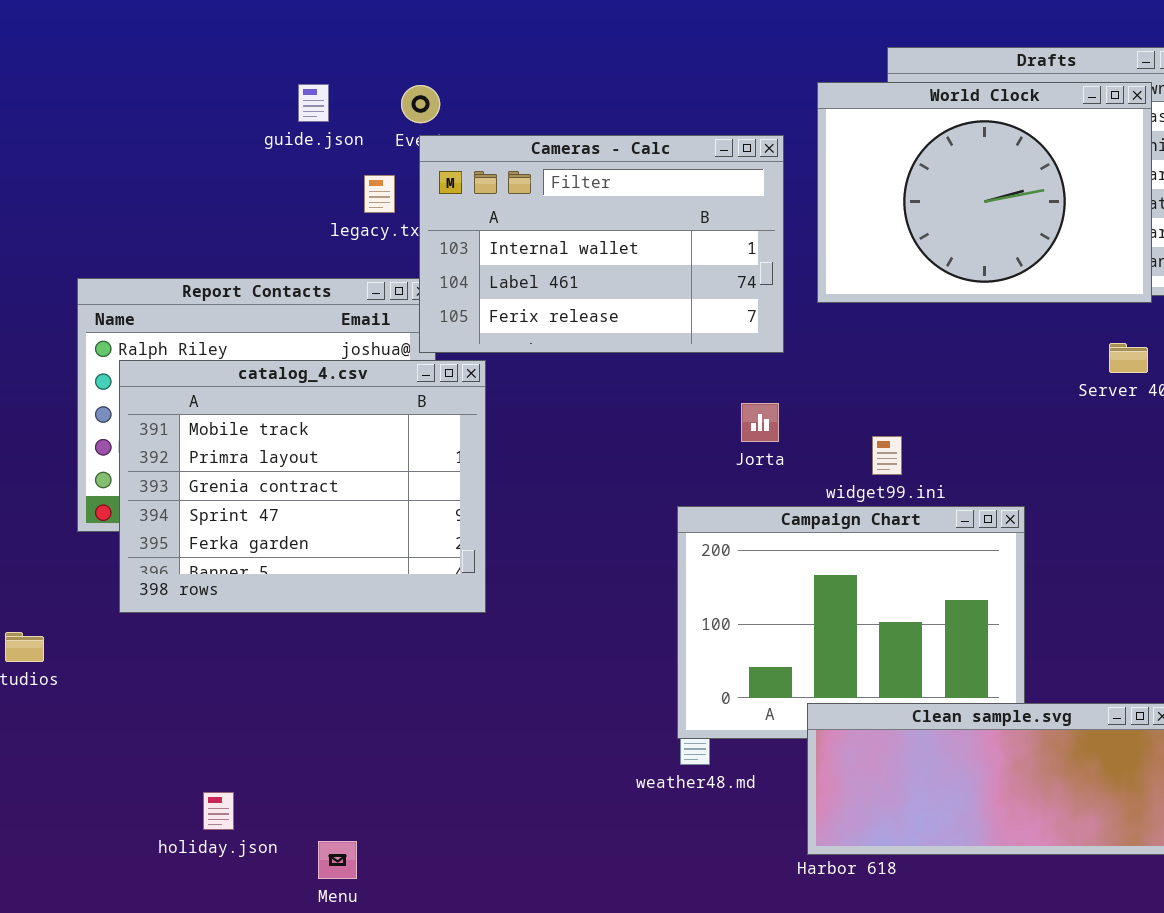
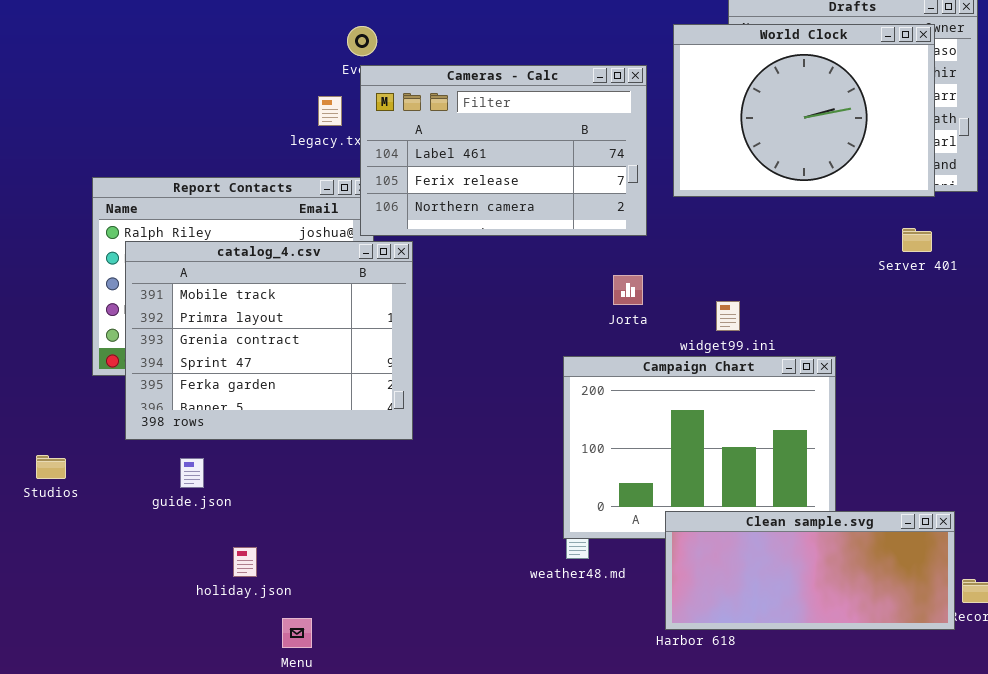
guide.json: [298,84,329,122] -> [180,458,204,488], moved
Cameras - Calc: [419,135,784,353] -> [360,65,647,236], scrolled down 1 row
holiday.json: [203,792,234,830] -> [233,547,257,577], moved

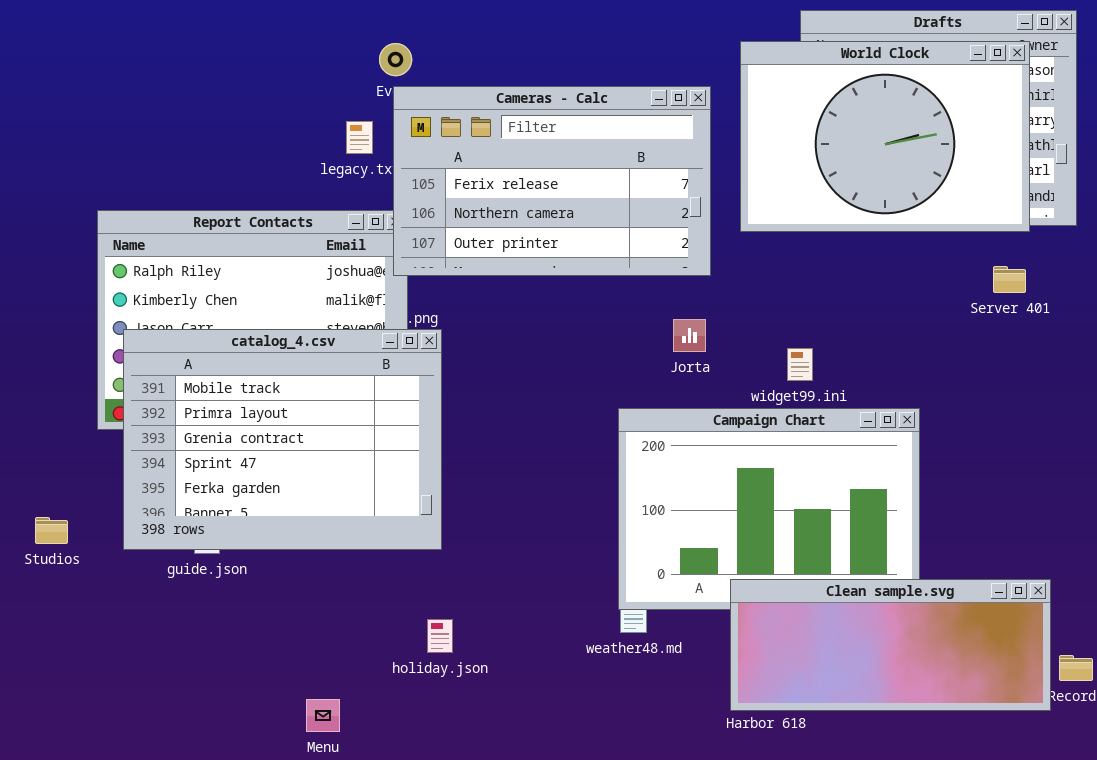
Cameras - Calc: [360,65,647,236] -> [393,86,711,276], scrolled down 1 row
catalog_4.csv: [125,241,413,440] -> [123,329,442,550], moved
holiday.json: [233,547,257,577] -> [427,619,453,653], moved

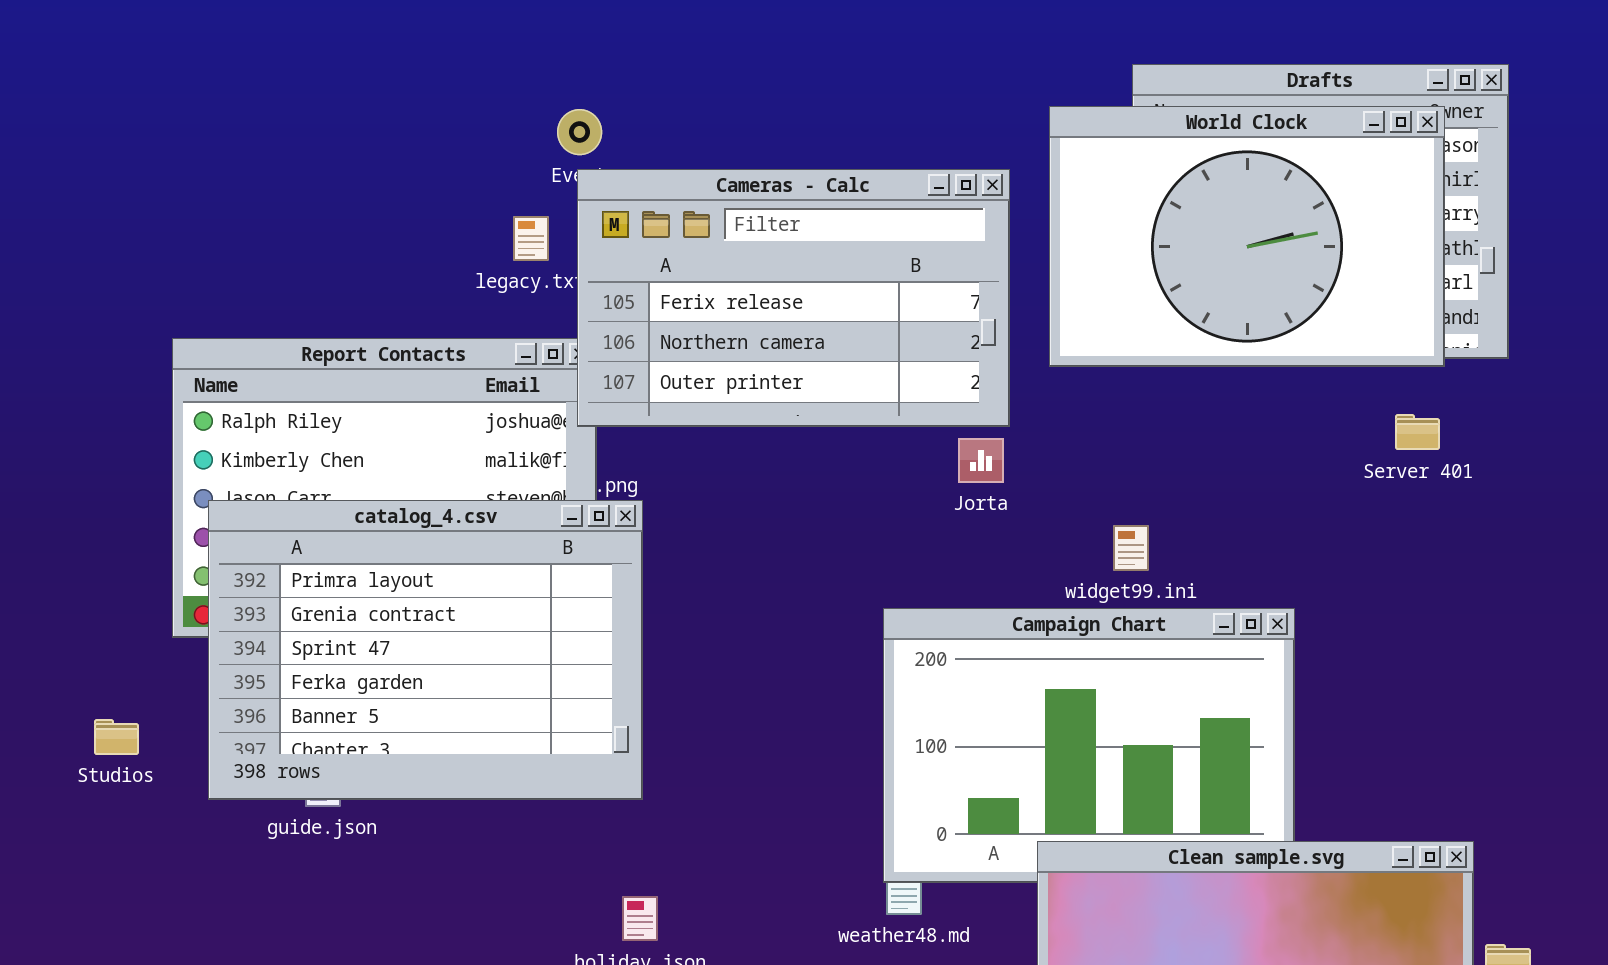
Jorta: [673,319,706,352] -> [958,438,1004,483], moved
catalog_4.csv: [123,329,442,550] -> [208,500,643,800], scrolled down 1 row
Studios: [35,517,68,544] -> [94,719,139,755], moved

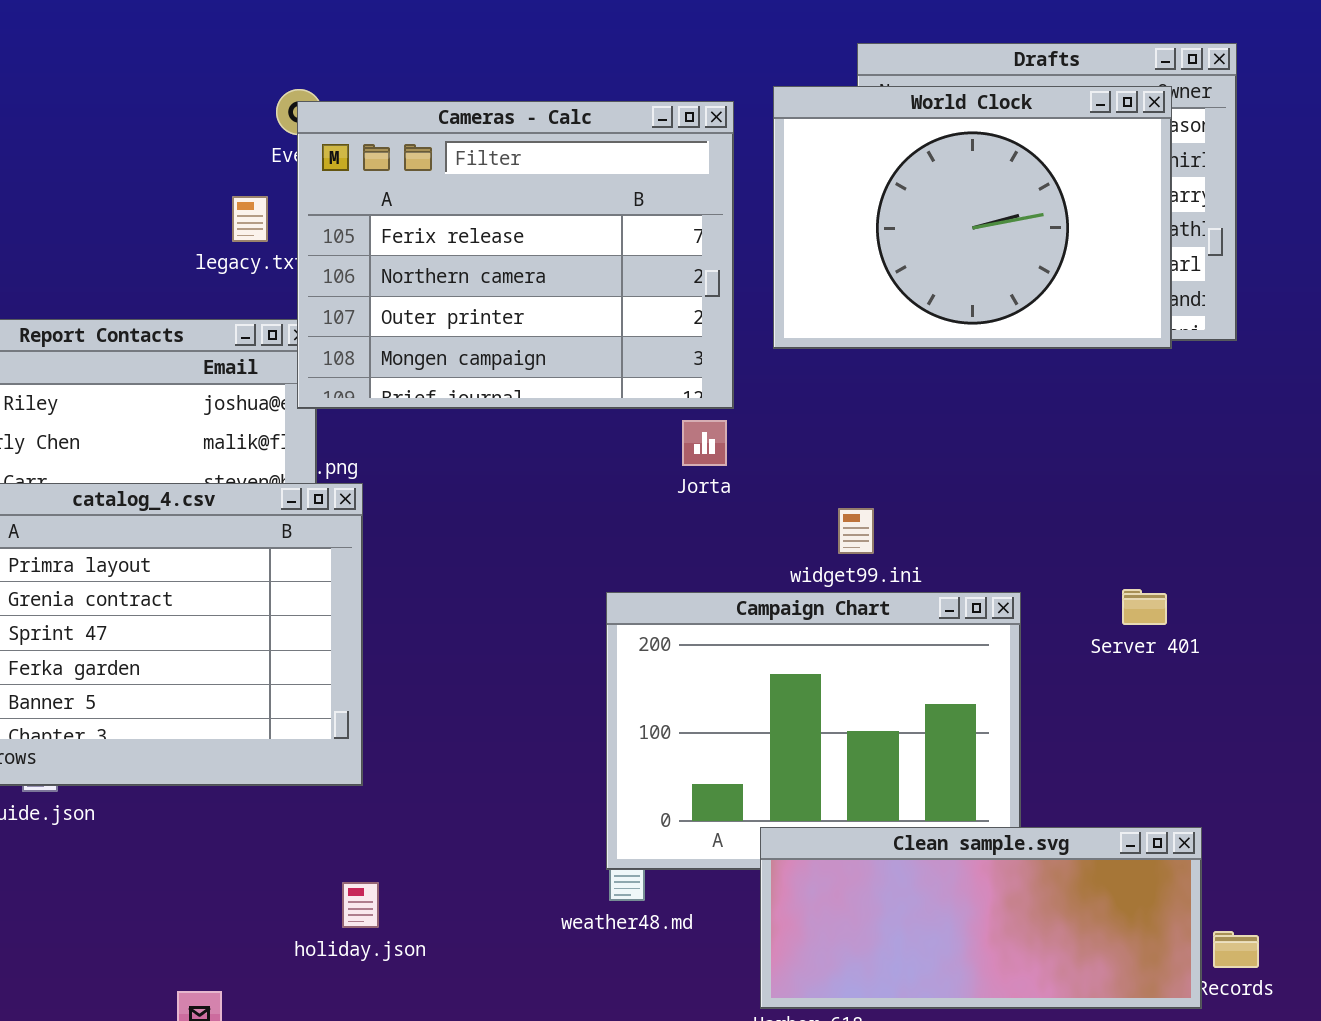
Cameras - Calc: [577,169,1010,427] -> [297,101,734,409], resized
Server 401: [1395,414,1440,450] -> [1122,589,1167,625], moved

